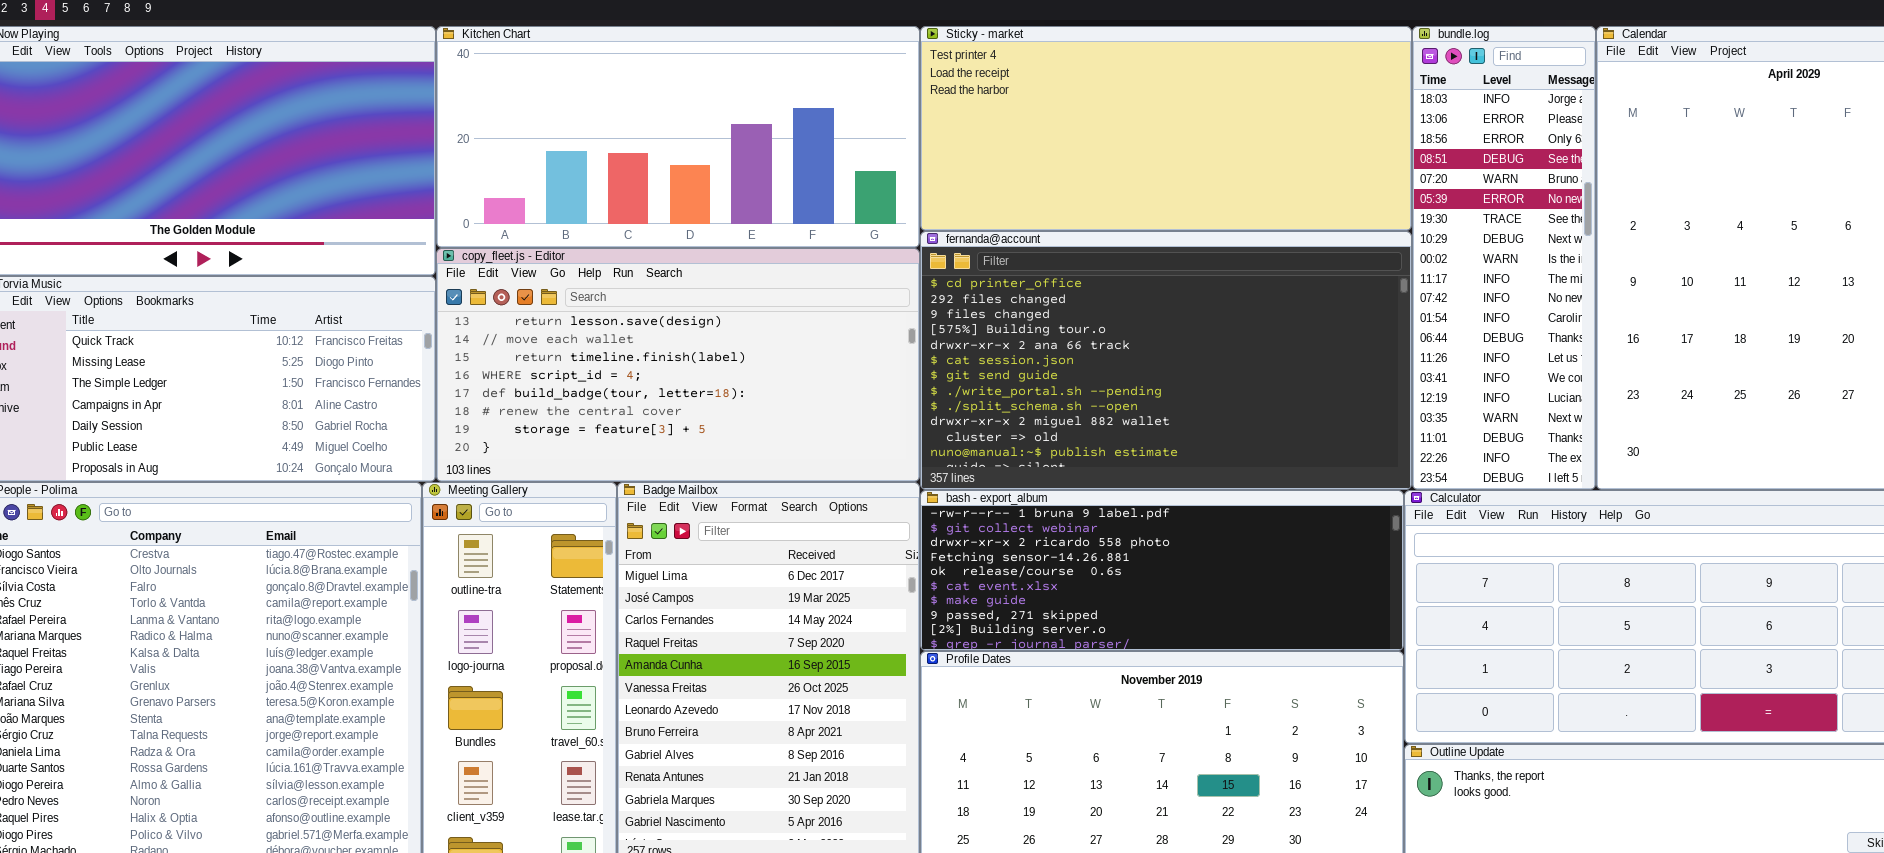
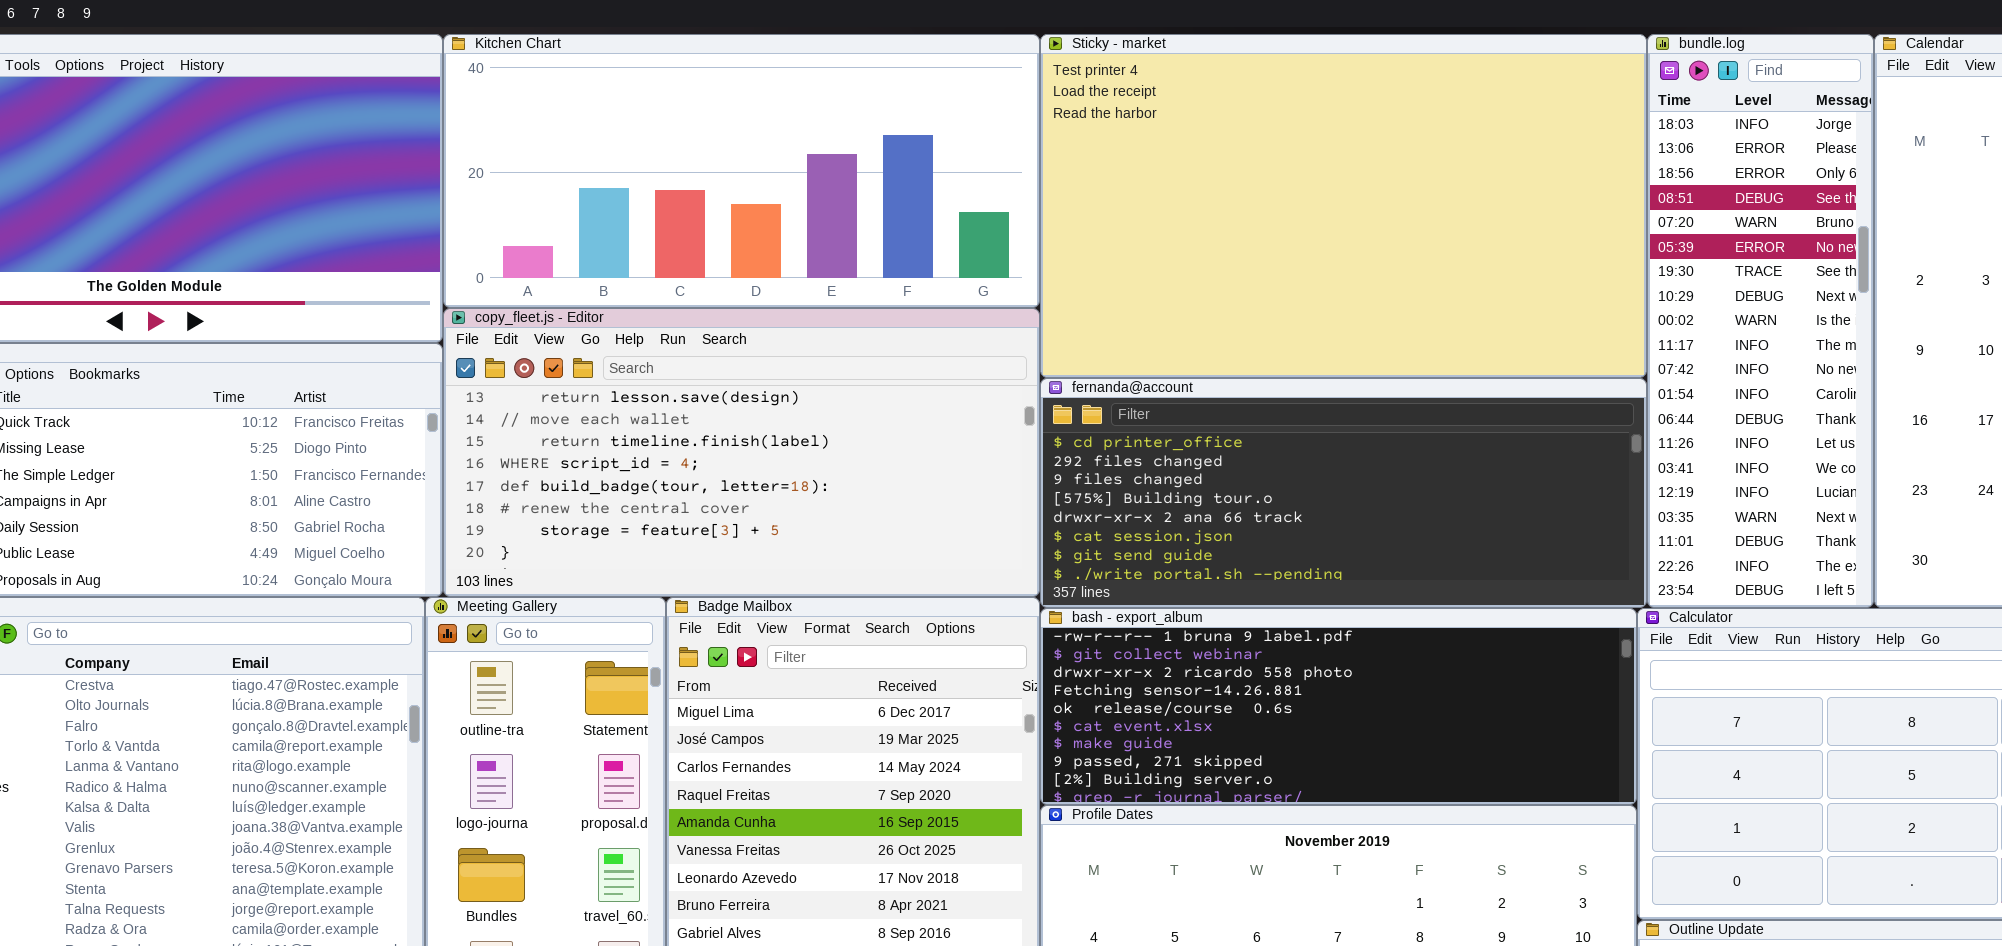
Sticky - market: [920,26,1412,231] -> [1040,34,1647,378], resized
fernanda@account: [920,231,1412,490] -> [1040,378,1647,608], resized

